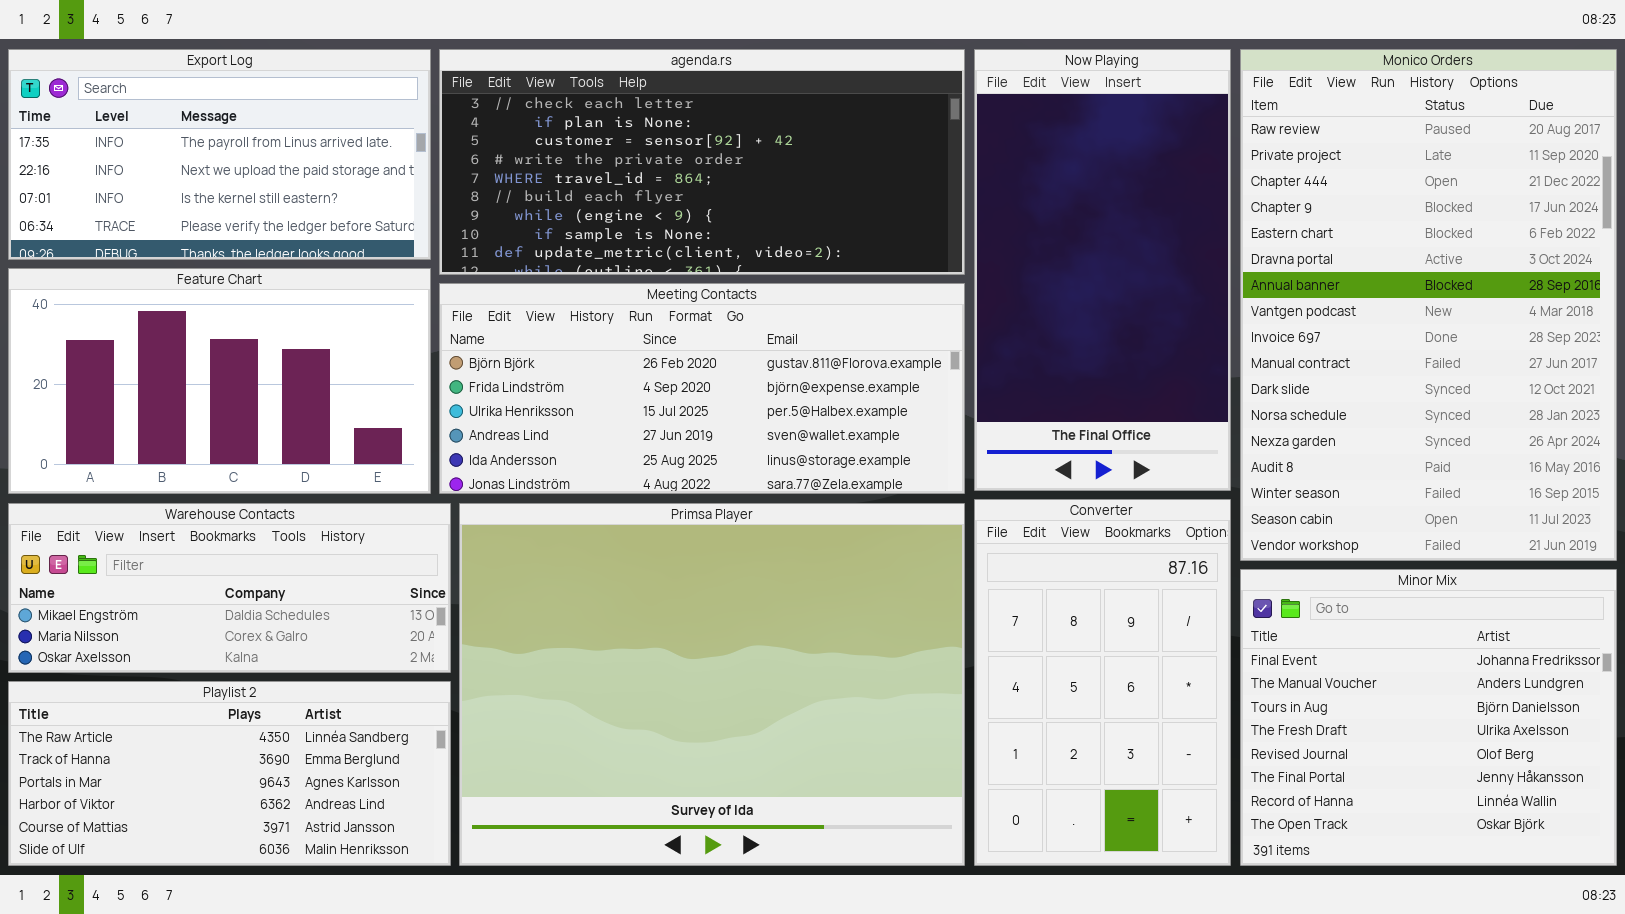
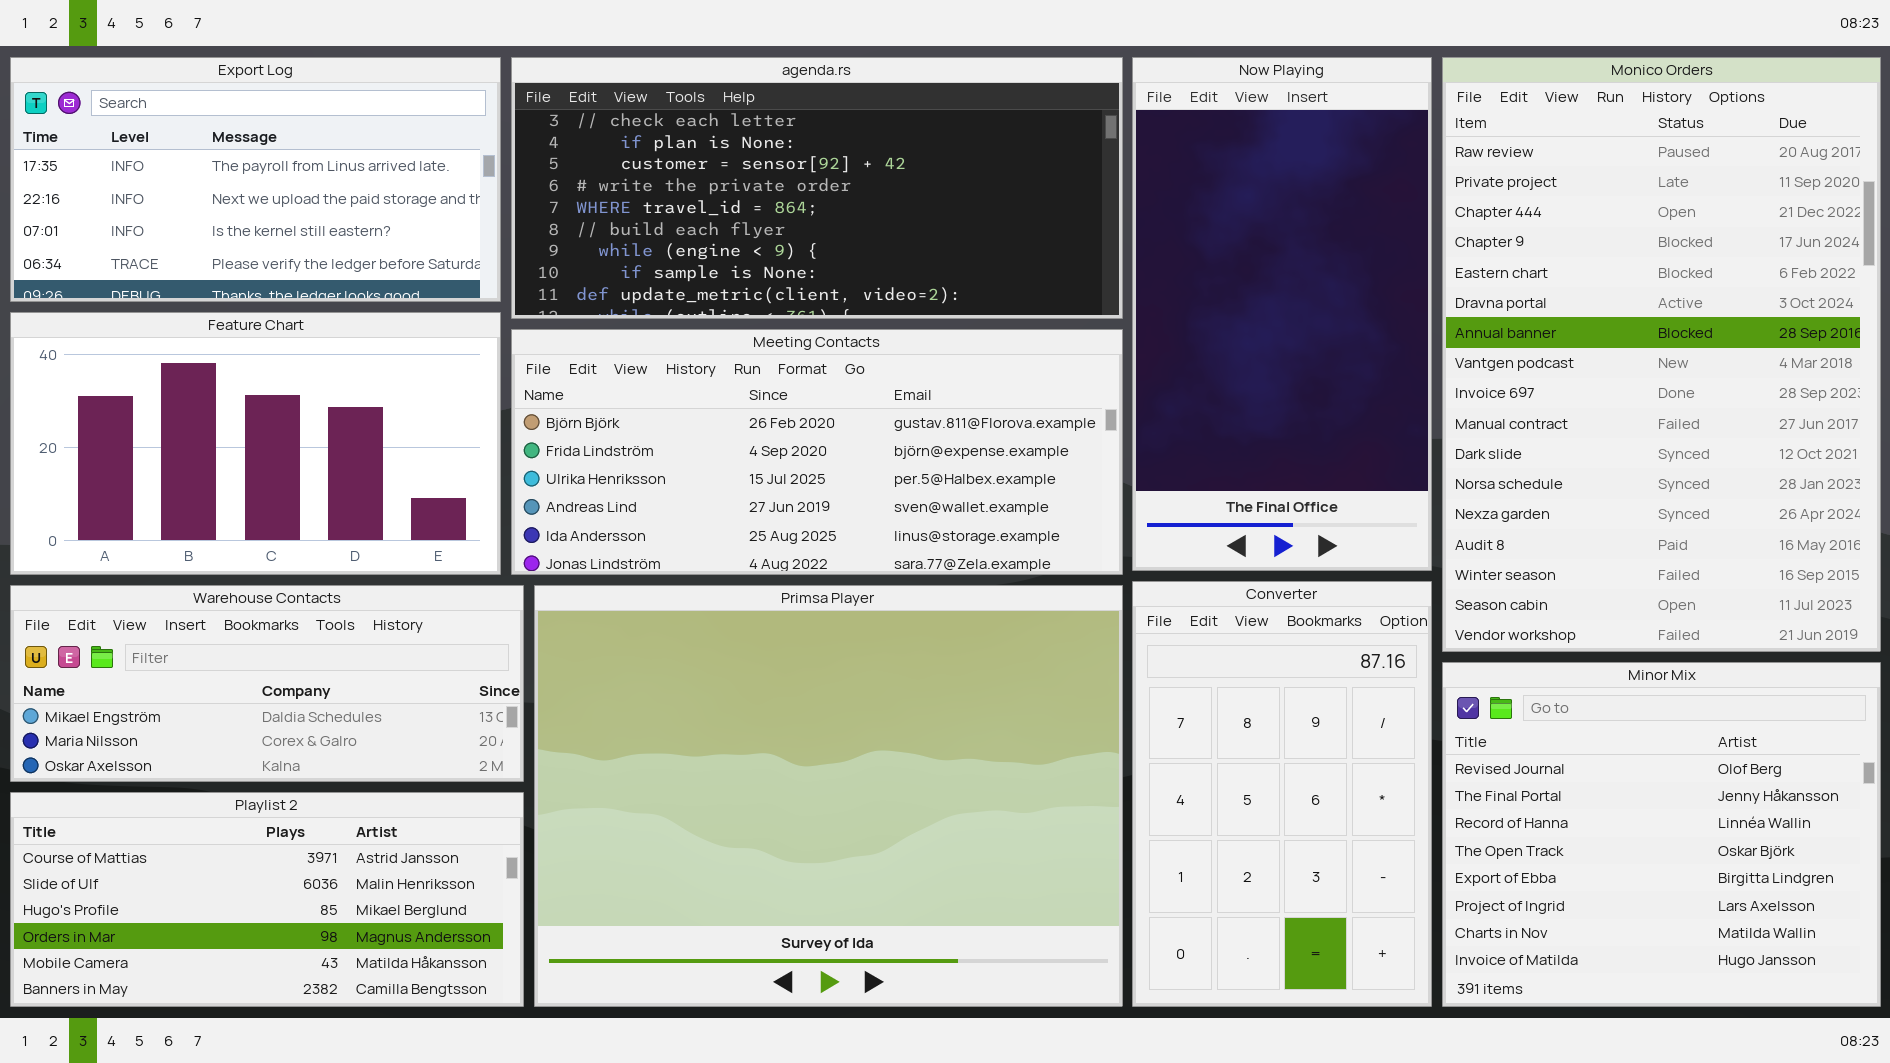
Minor Mix: [1240,569,1617,866] -> [1442,662,1881,1007], scrolled down 4 rows
Playlist 2: [8,681,451,866] -> [10,792,524,1007], scrolled down 4 rows

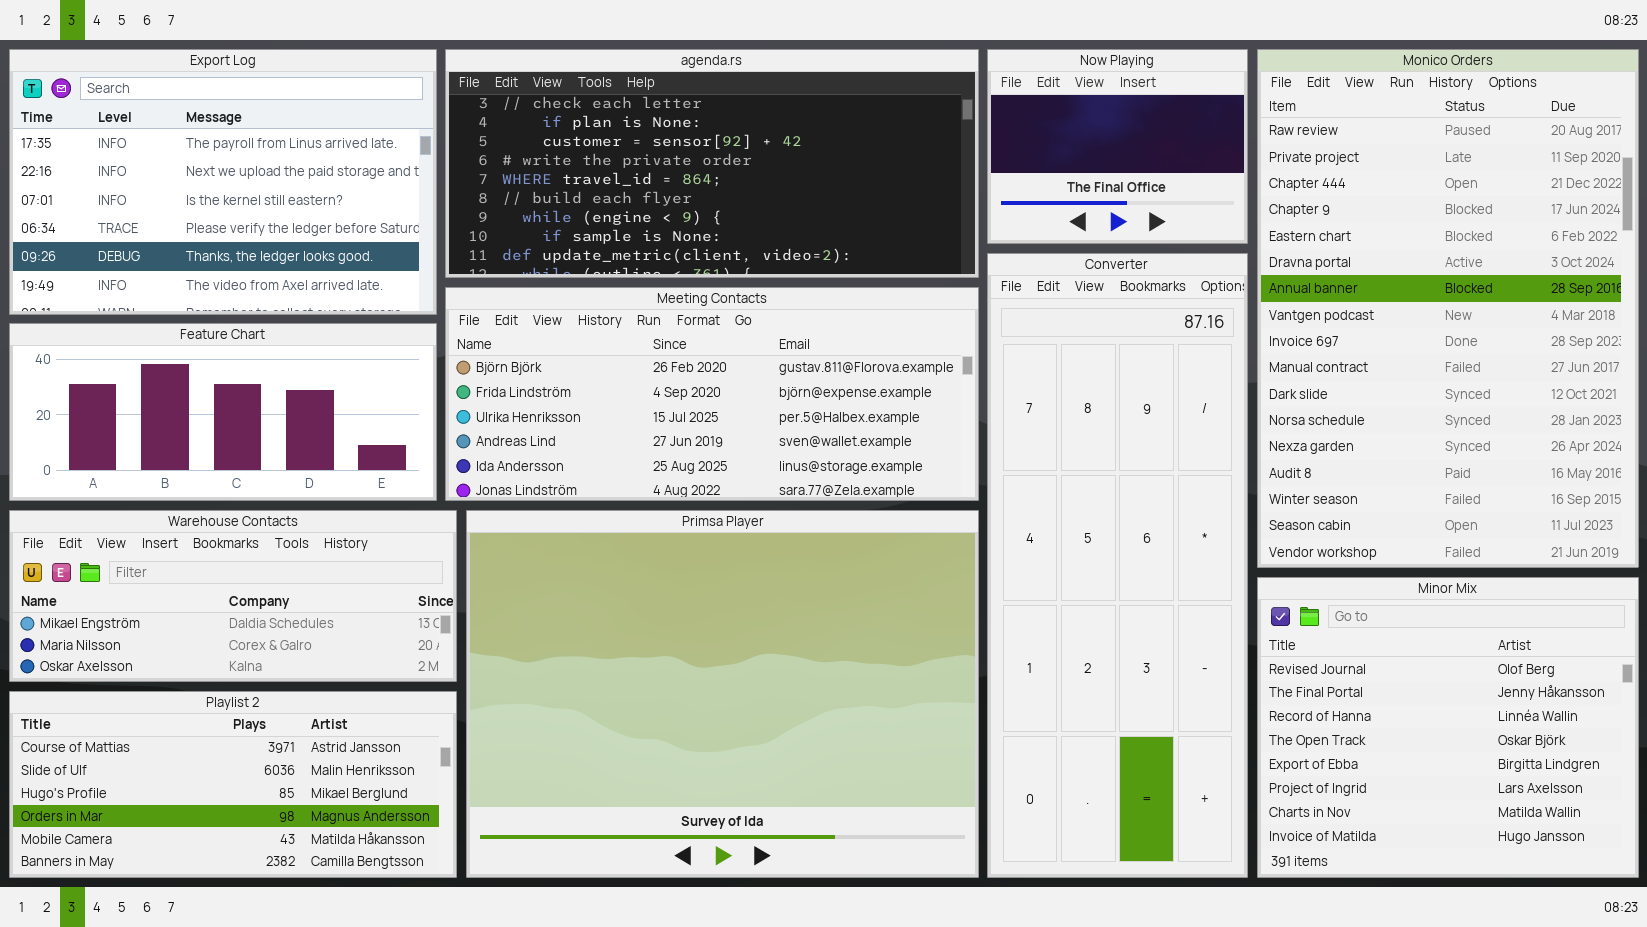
Export Log: [10,57,501,302] -> [9,49,437,315], resized
Now Playing: [1132,57,1432,571] -> [987,49,1248,244], resized
Feature Chart: [10,312,501,575] -> [9,323,437,501], resized
Converter: [1132,581,1432,1007] -> [987,253,1248,878], resized

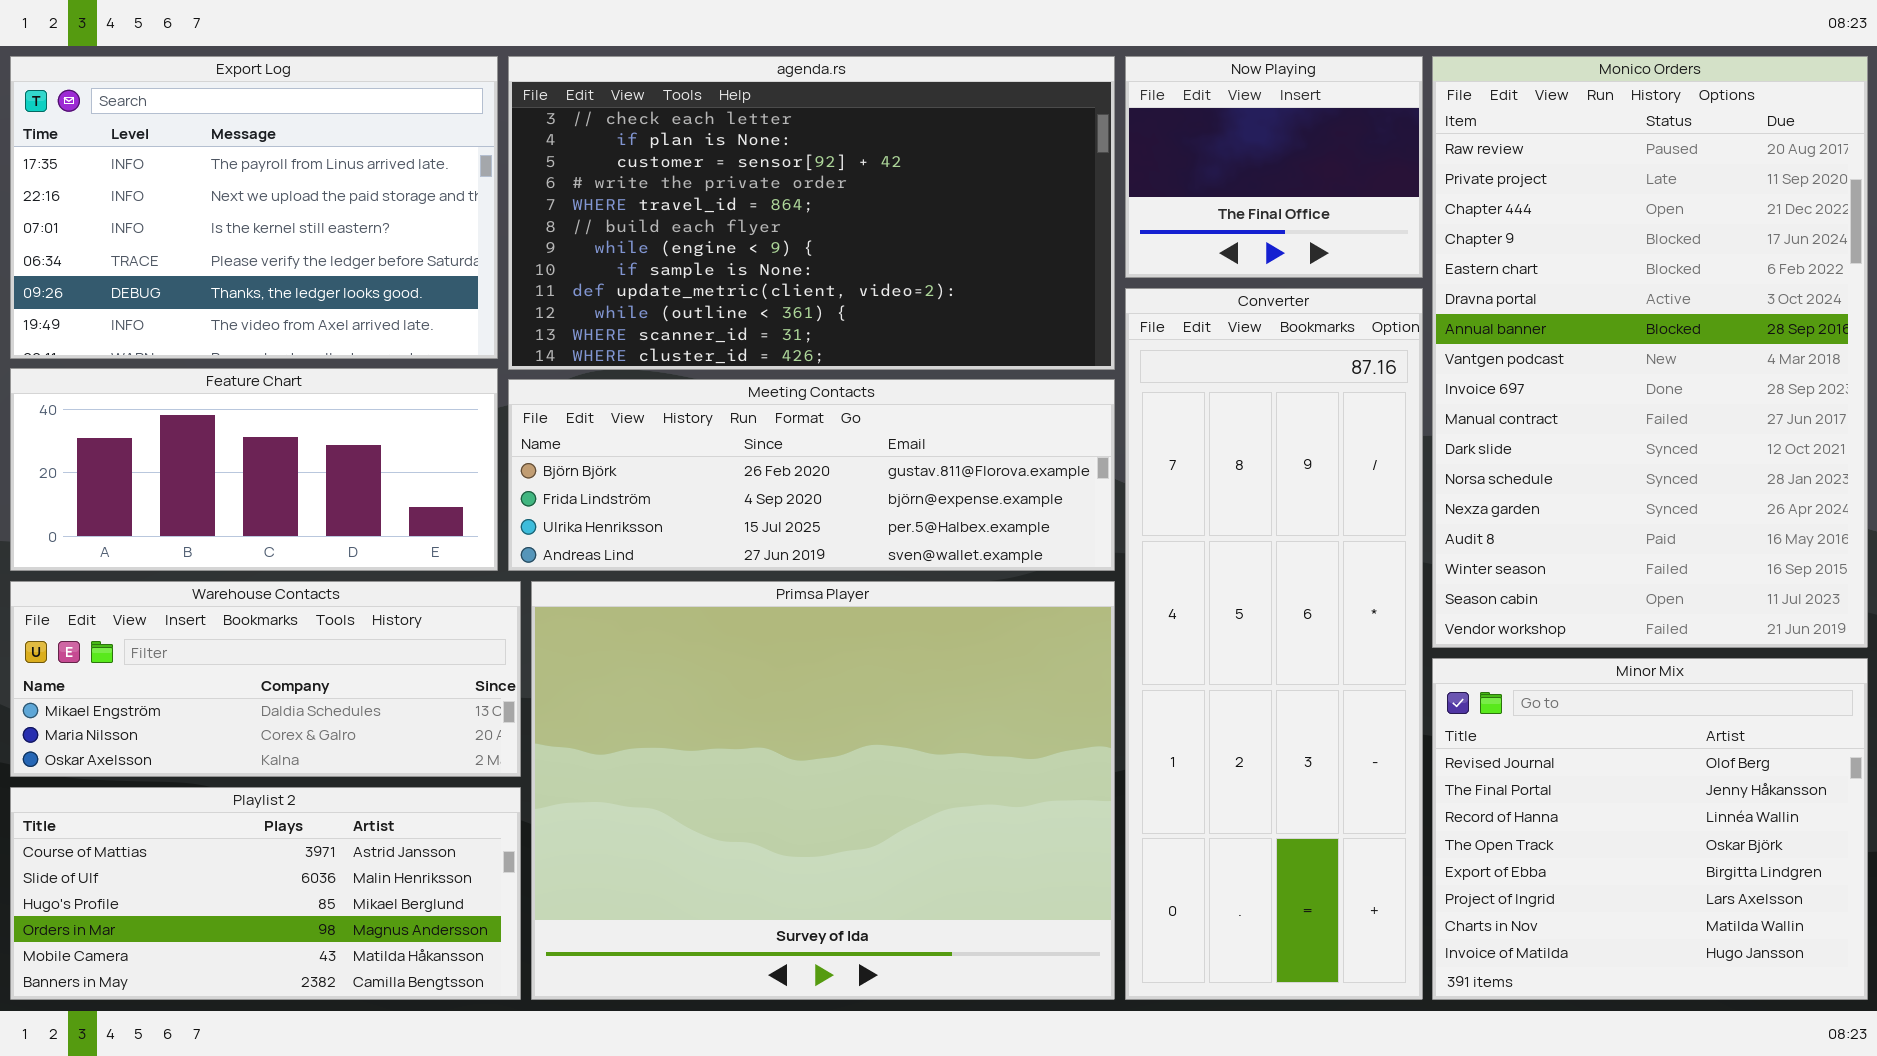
agenda.rs: [445,49,979,278] -> [508,56,1115,370], resized
Meeting Contacts: [445,287,979,501] -> [508,379,1115,571], resized

